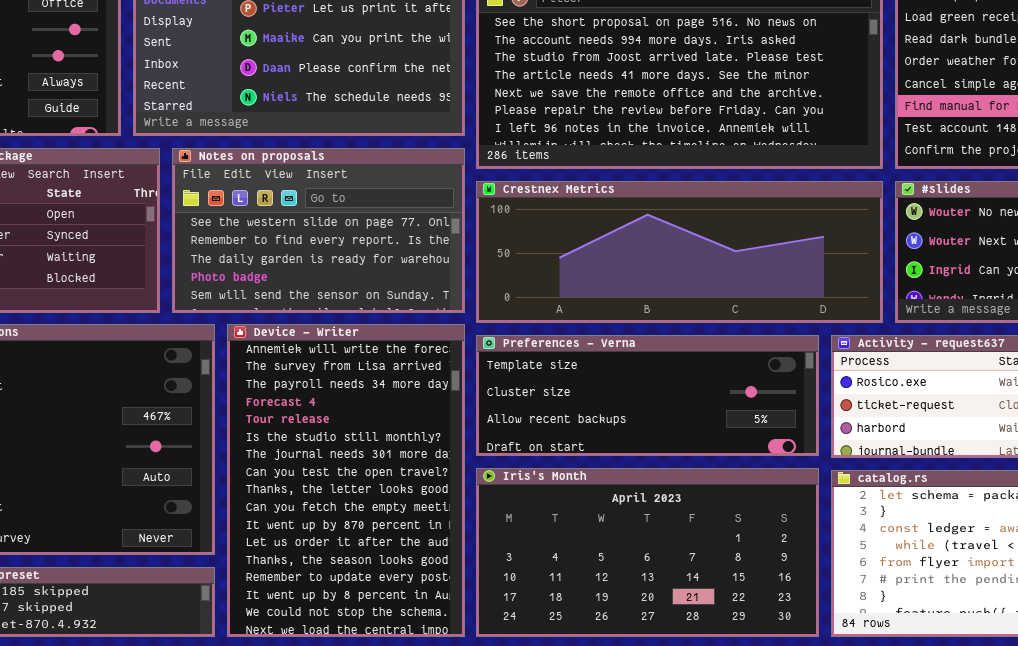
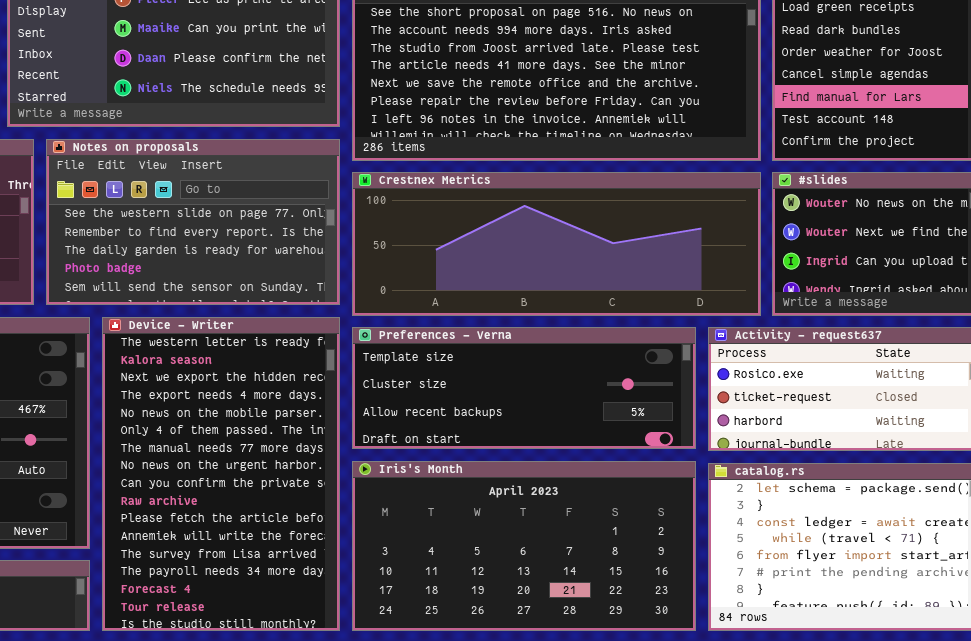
Device - Writer: [227,324,465,637] -> [102,317,340,631], scrolled up 11 rows

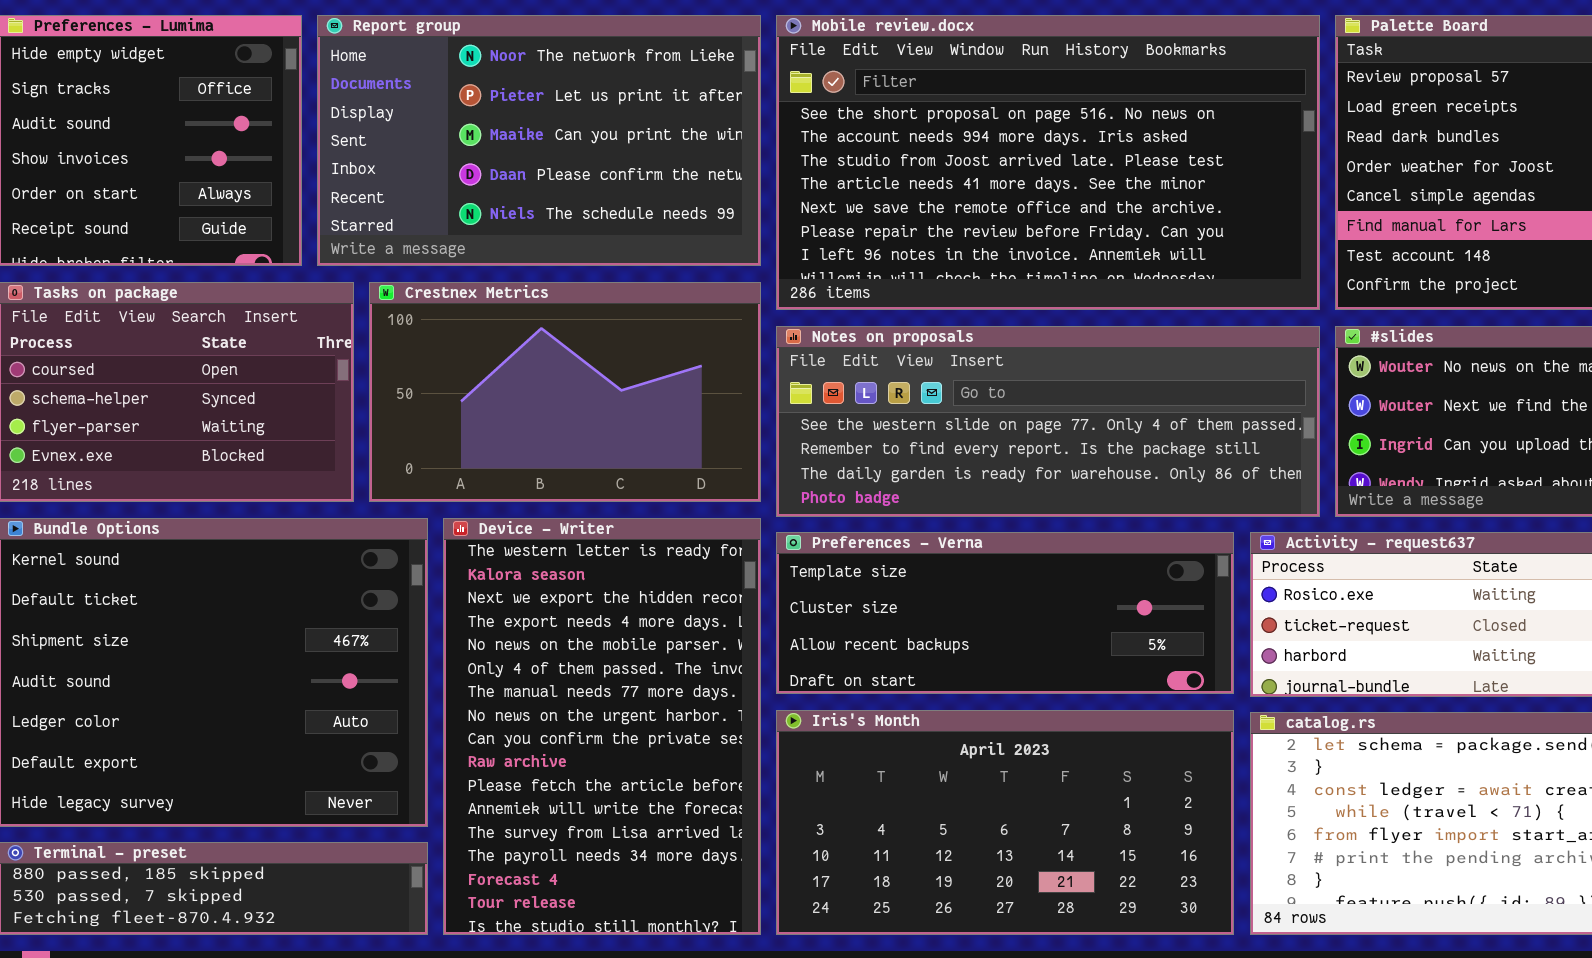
Notes on proposals: [46,139,340,305] -> [776,326,1320,517], moved, resized
Crestnex Metrics: [352,172,761,316] -> [369,282,761,502], moved, resized

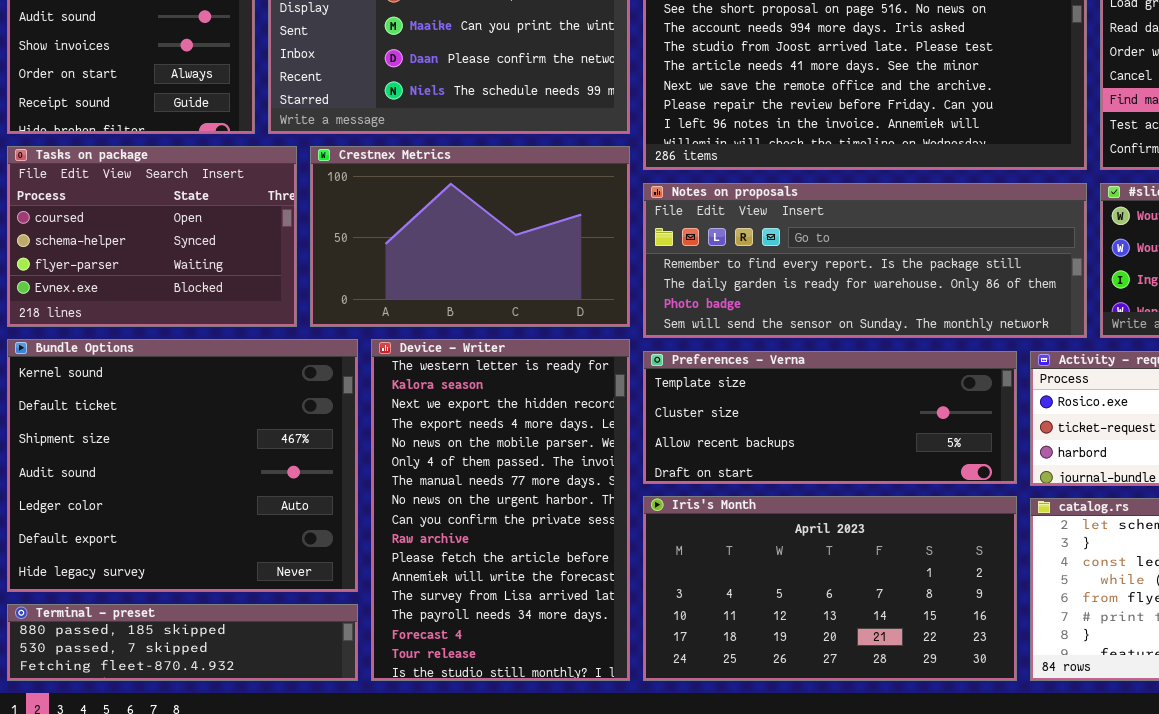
Notes on proposals: [776,326,1320,517] -> [643,183,1087,338], scrolled down 1 row

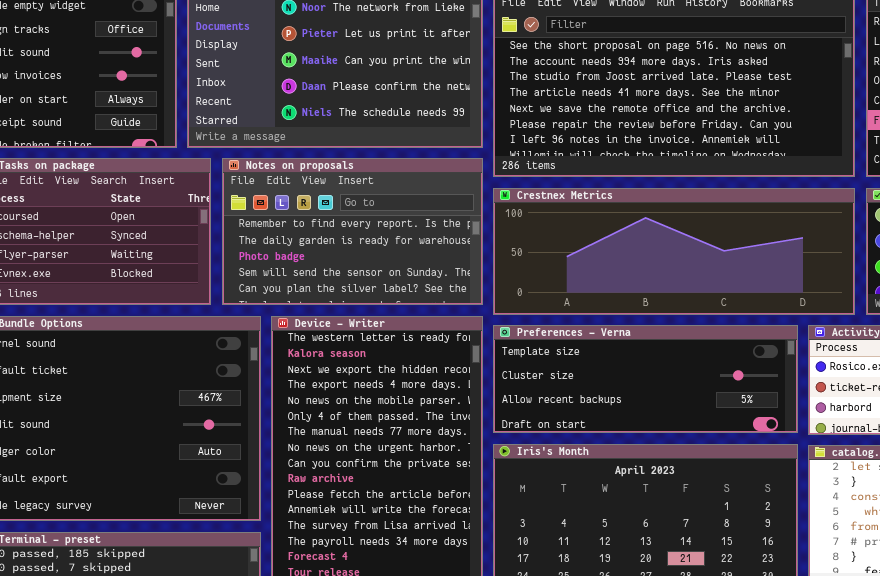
Crestnex Metrics: [310,146,630,327] -> [493,188,855,315], moved, resized
Notes on proposals: [643,183,1087,338] -> [222,158,483,305], moved, resized

